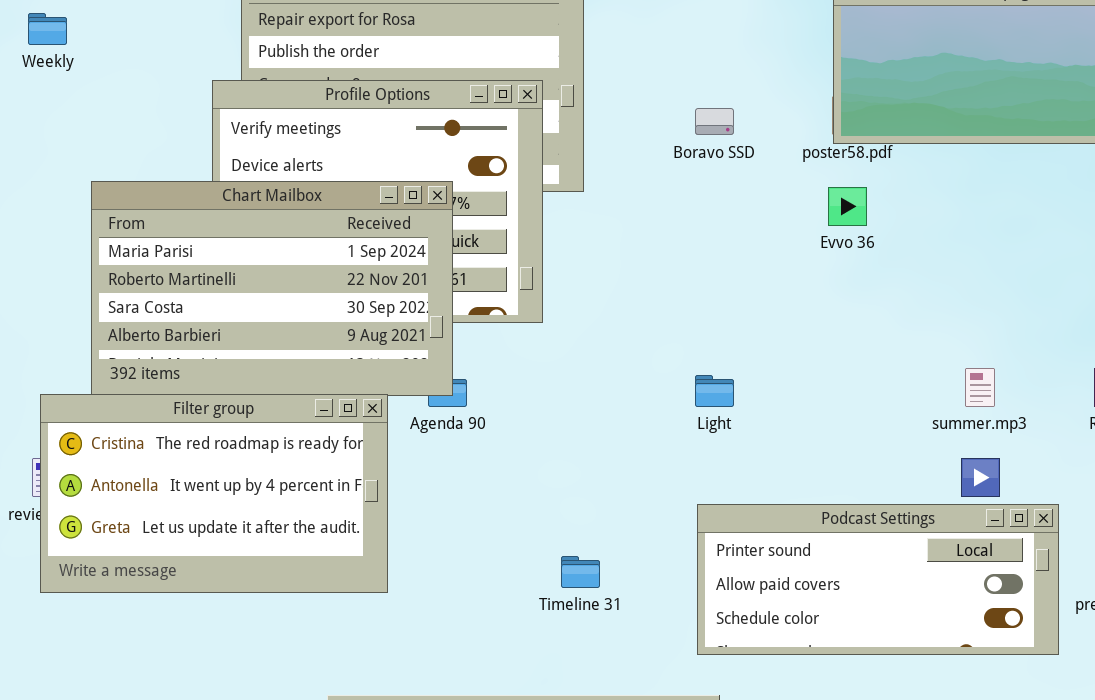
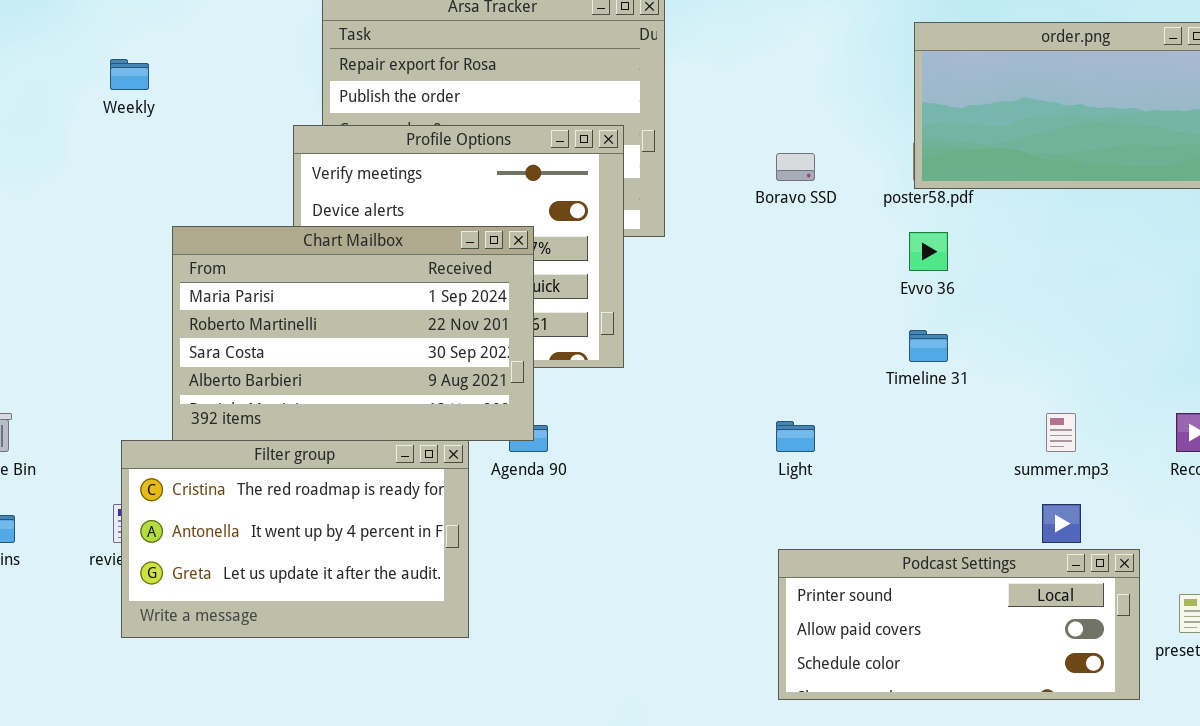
Timeline 31: [561,556,600,588] -> [909,330,948,362], moved

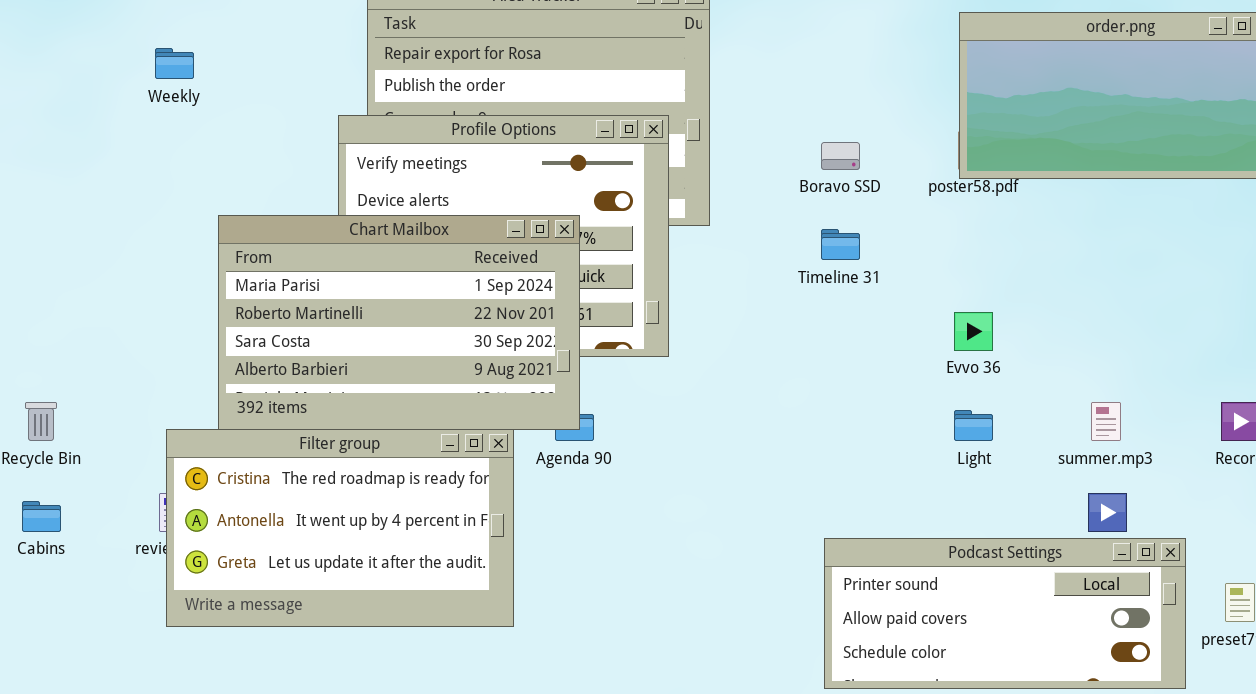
Evvo 36: [909,232,948,271] -> [954,312,993,351], moved
Timeline 31: [909,330,948,362] -> [821,229,860,260], moved
Light: [776,421,815,452] -> [954,410,993,441], moved

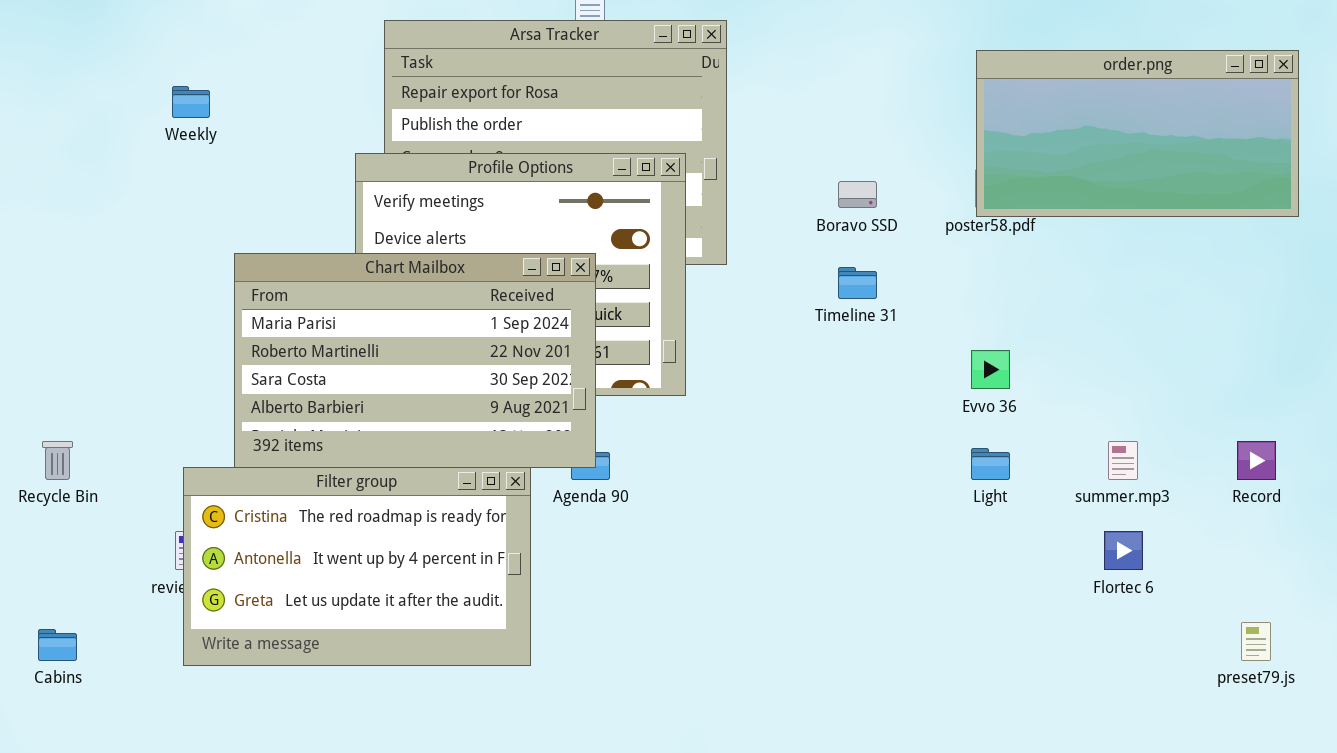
Cabins: [22,501,61,532] -> [38,629,77,661], moved
Podcast Settings: [824,538,1186,689] -> none, closed

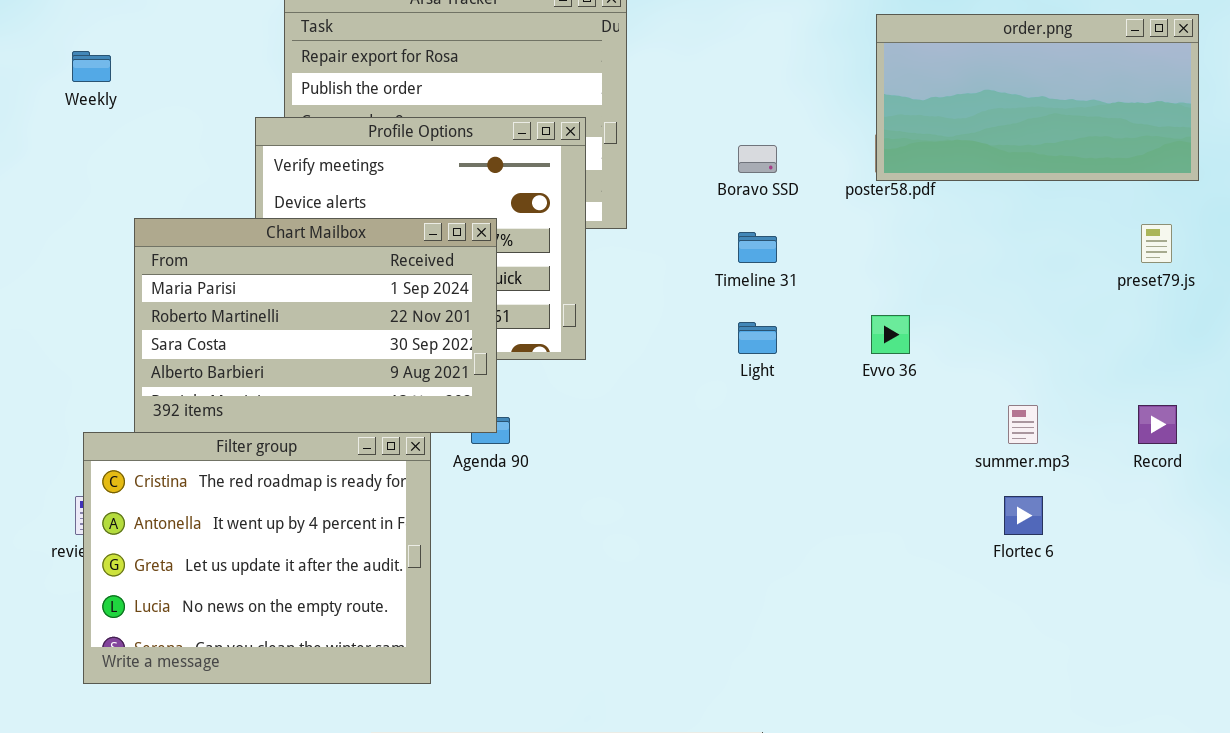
Light: [971,448,1010,480] -> [738,322,777,354], moved
Filter group: [183,467,531,666] -> [83,432,431,684], resized
preset79.js: [1241,622,1271,661] -> [1141,224,1172,263], moved

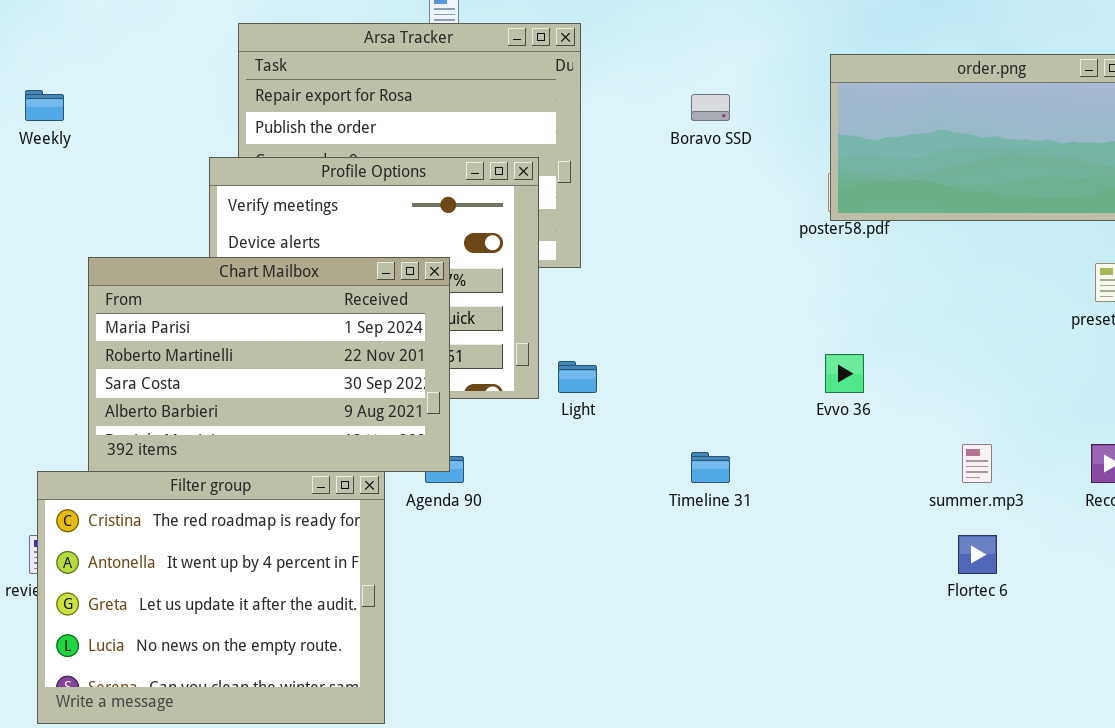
Boravo SSD: [738,145,777,173] -> [691,94,730,121], moved
Timeline 31: [738,232,777,263] -> [691,452,730,483], moved
Light: [738,322,777,354] -> [558,361,597,393], moved

